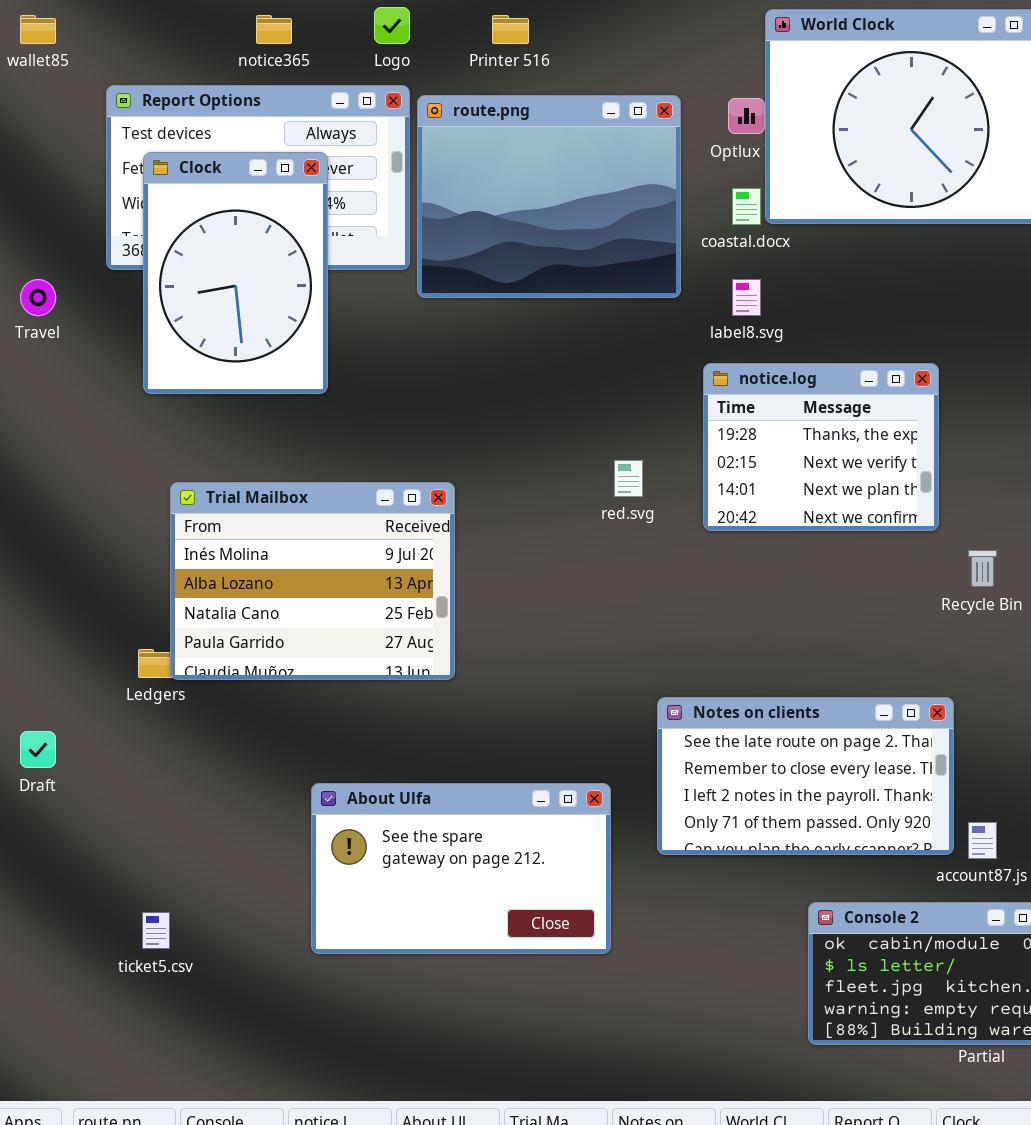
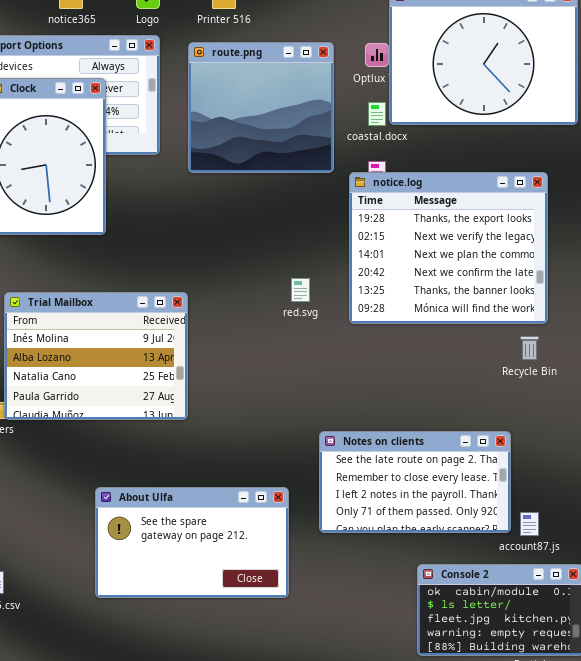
route.png: [417,95,681,298] -> [188,42,334,173], resized
notice.log: [703,363,939,531] -> [349,172,548,324], resized

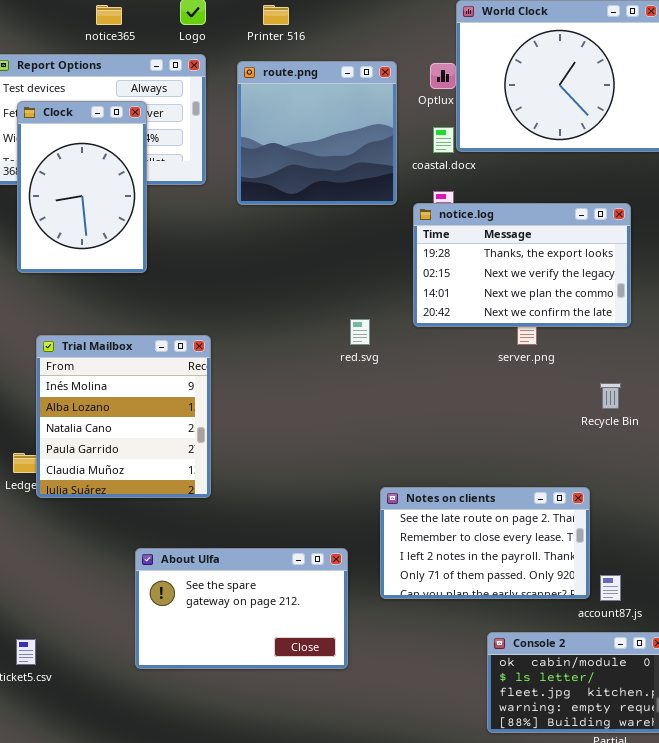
notice.log: [349,172,548,324] -> [413,203,631,327], resized
Trial Mailbox: [4,292,188,420] -> [36,335,211,498], resized

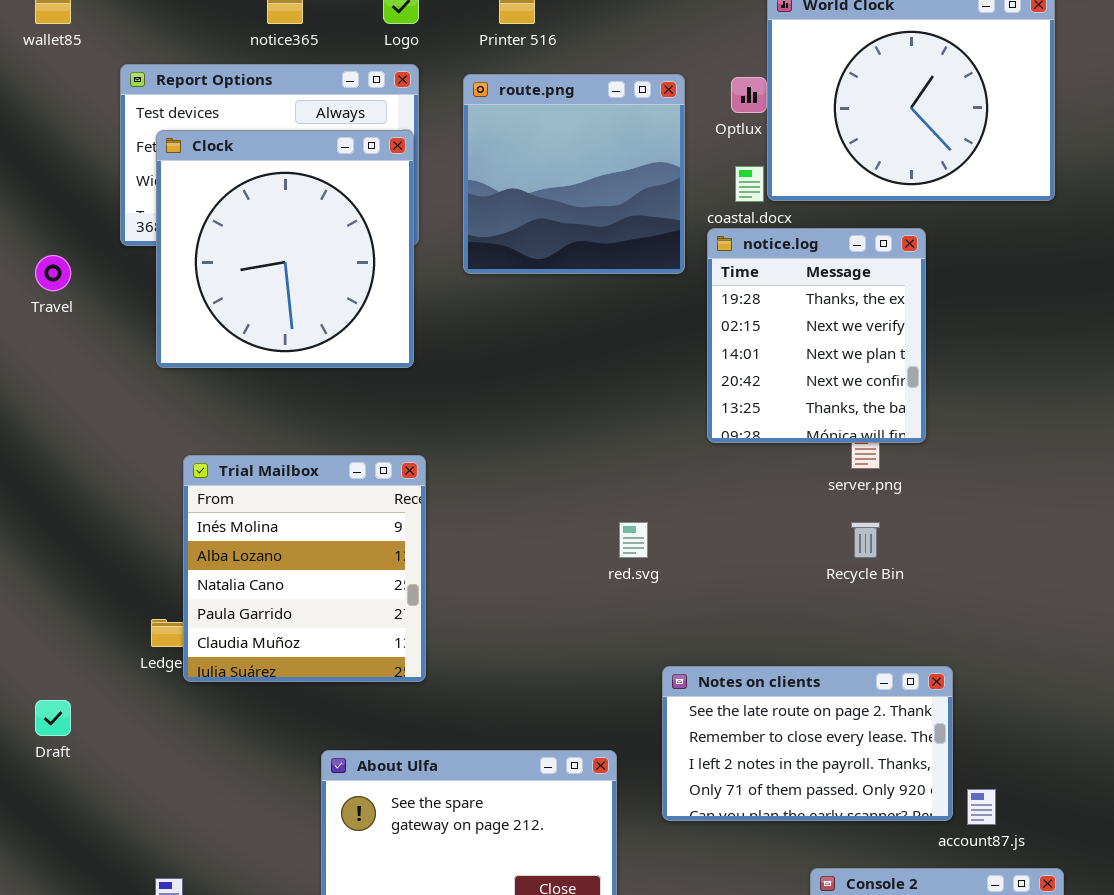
Clock: [17,101,147,273] -> [156,130,414,368], resized
notice.log: [413,203,631,327] -> [707,228,926,443], resized
red.svg: [350,319,370,345] -> [619,522,648,558], moved
Recycle Bin: [600,383,621,409] -> [851,522,880,558], moved

